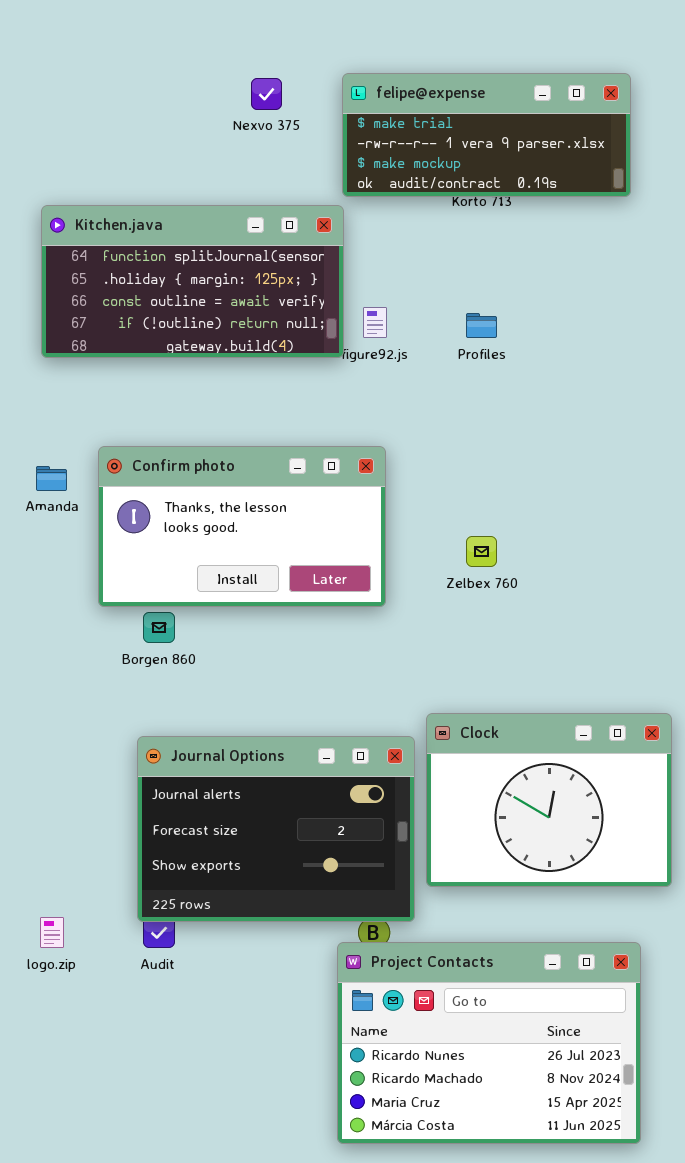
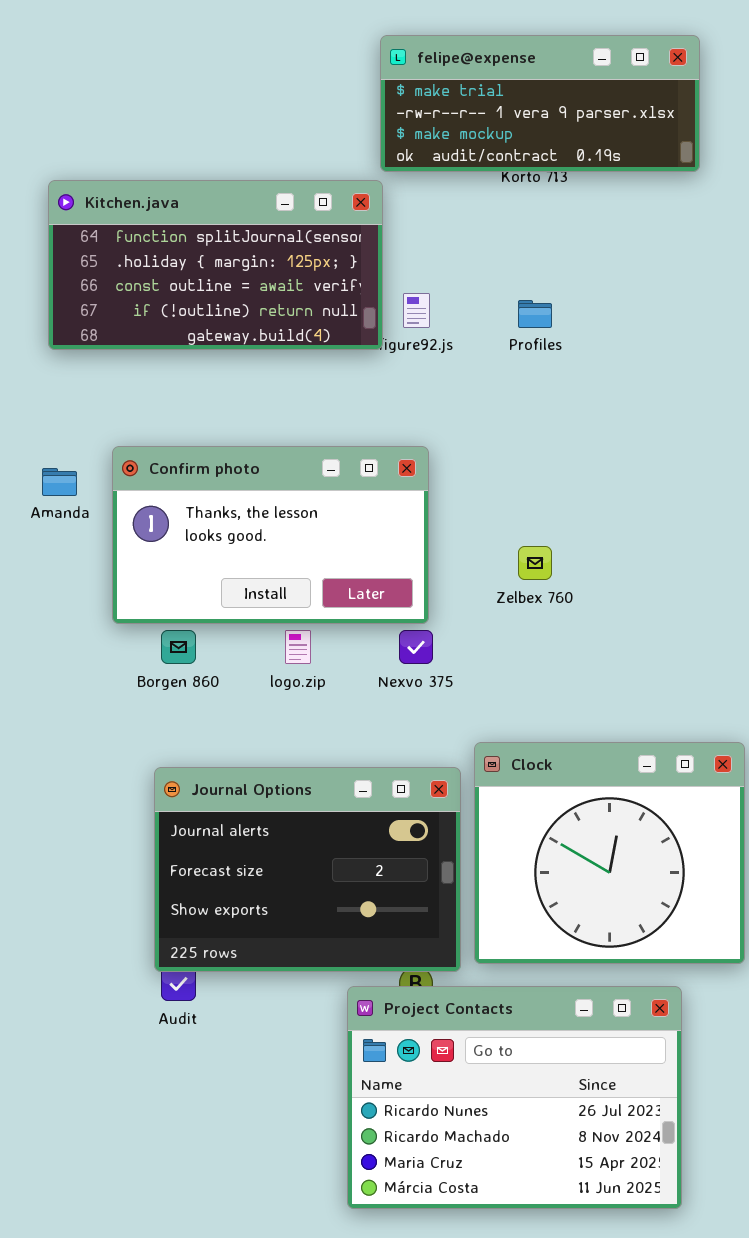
Nexvo 375: [251,78,282,110] -> [399,630,433,664], moved
Clock: [426,713,672,887] -> [474,742,745,964], resized
logo.zip: [40,917,64,948] -> [285,630,311,664], moved
Project Contacts: [337,942,641,1144] -> [347,986,682,1209], moved

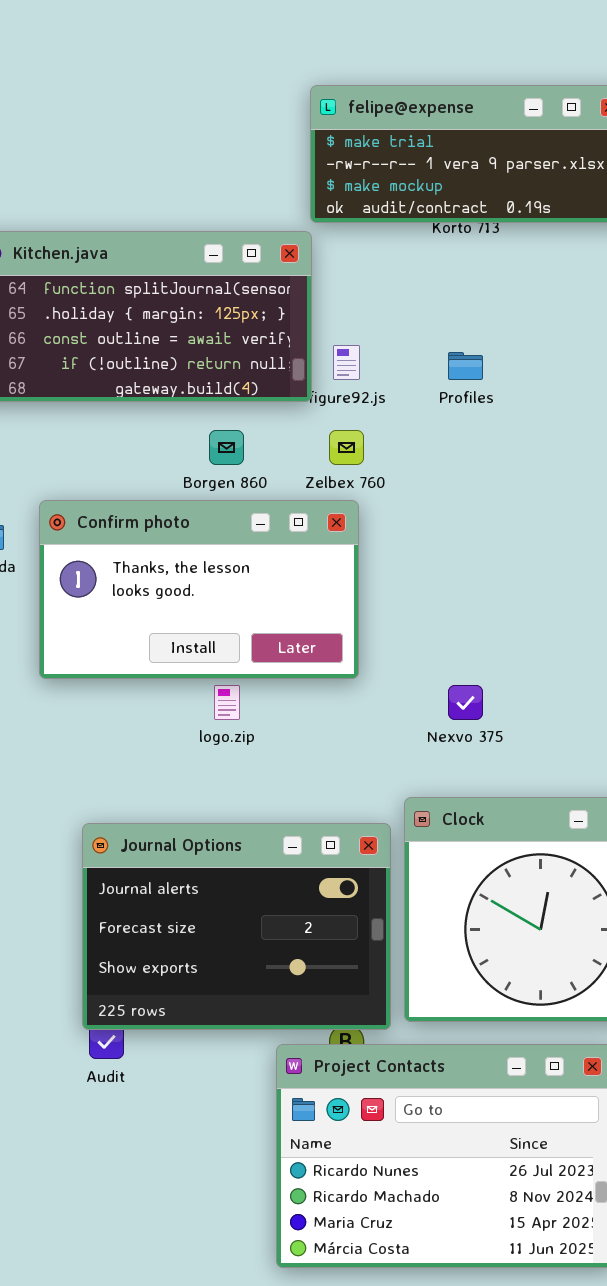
Zelbex 760: [518,546,552,580] -> [329,430,364,465], moved
Borgen 860: [161,630,196,664] -> [209,430,244,465], moved
Nexvo 375: [399,630,433,664] -> [448,685,483,720], moved

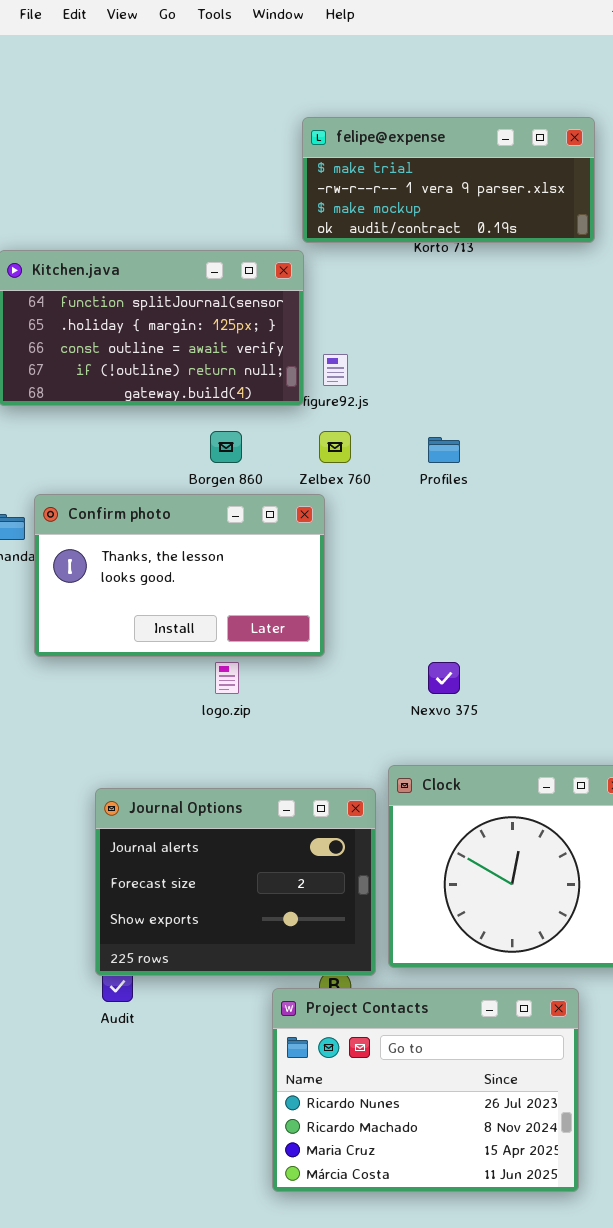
Profiles: [448,352,483,380] -> [428,437,460,463], moved
Confirm photo: [39,500,359,679] -> [34,494,325,657], moved

